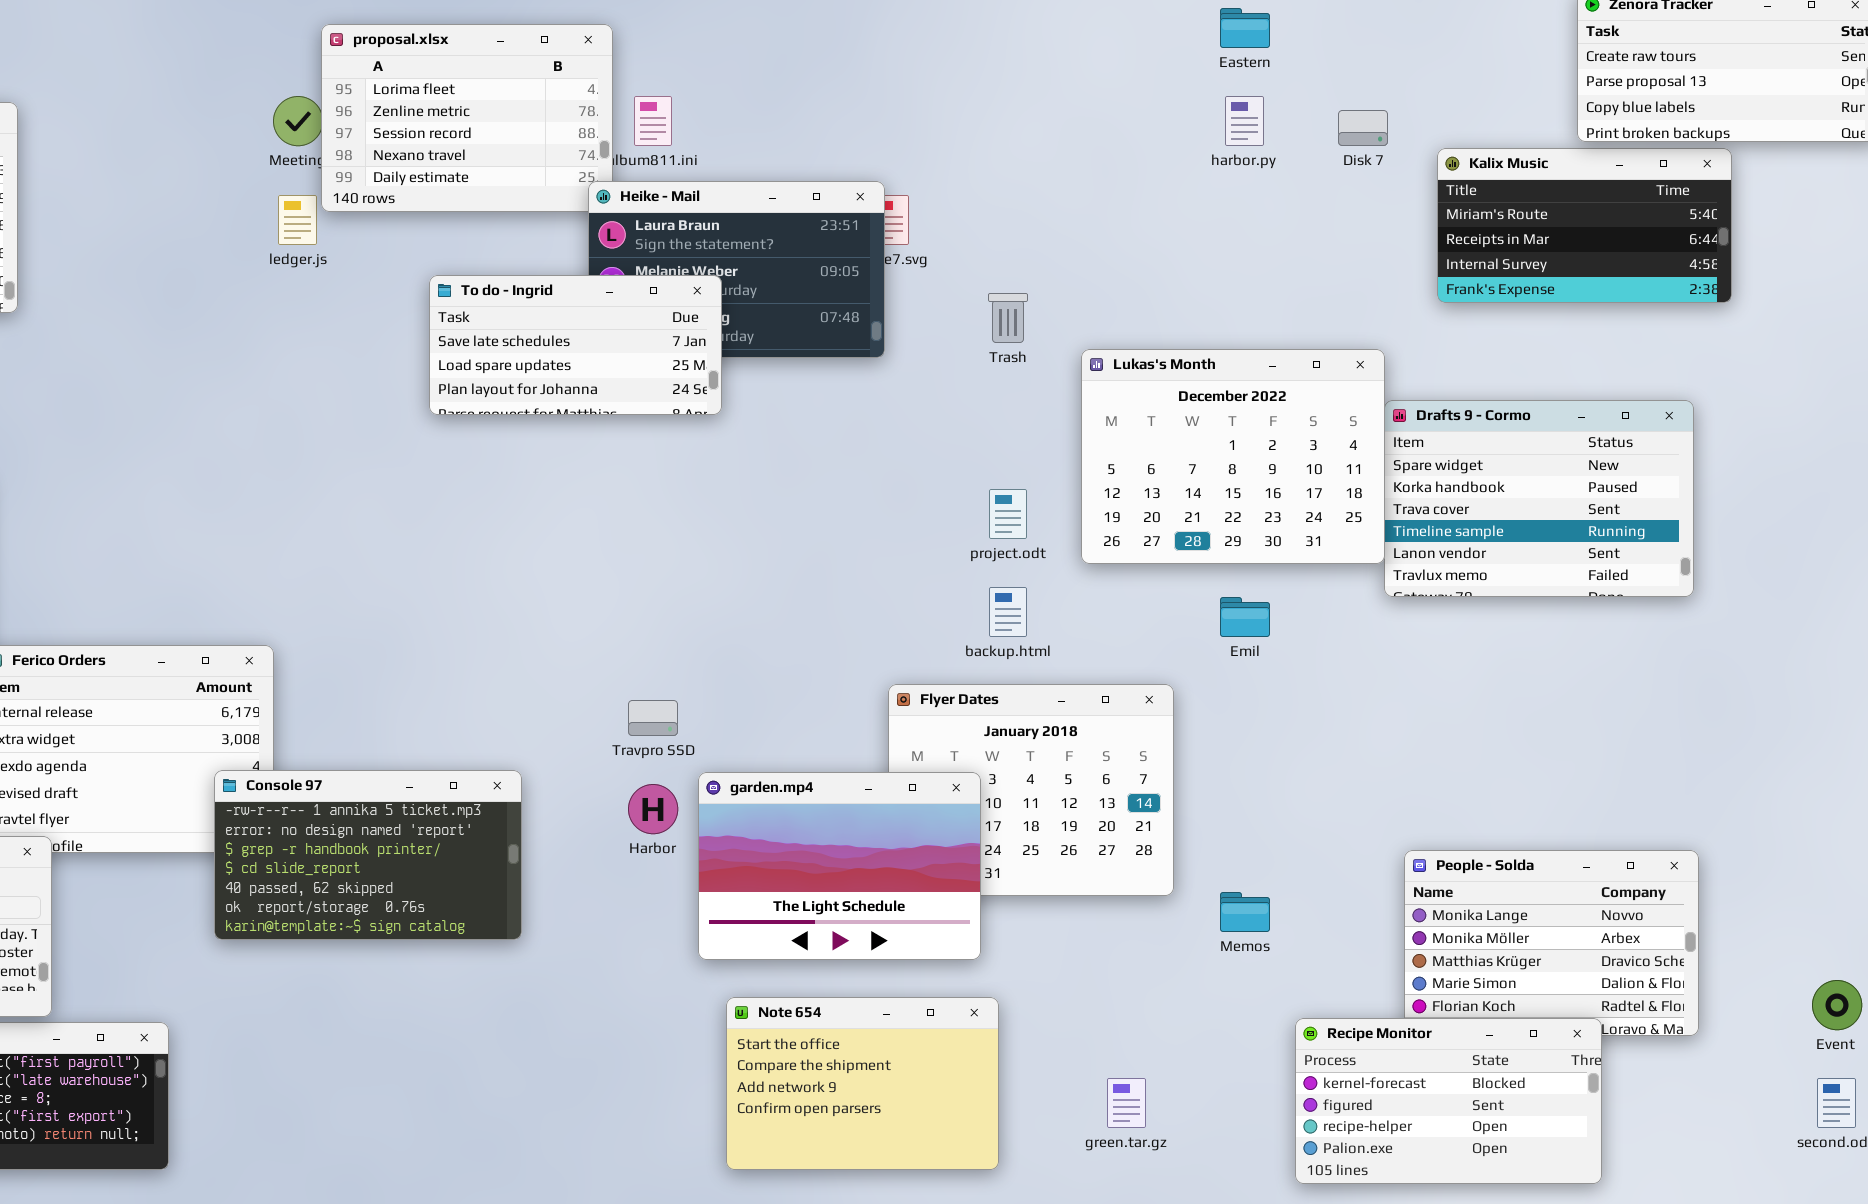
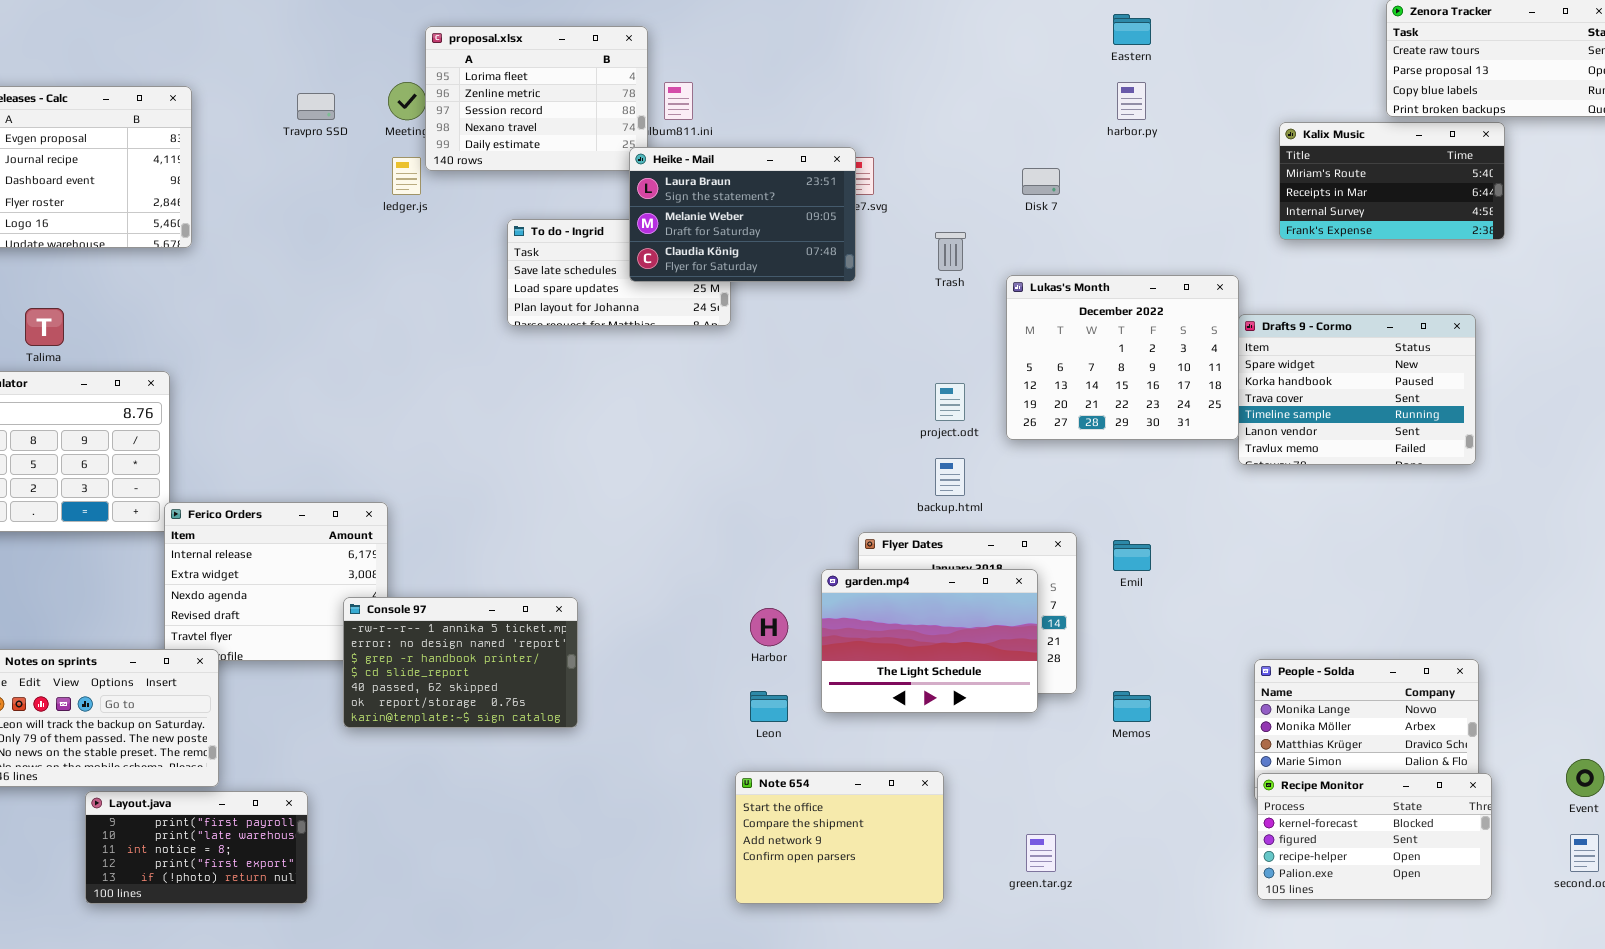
Disk 7: [1338,110,1388,146] -> [1022,168,1060,195], moved
Heike - Mail: [588,181,885,358] -> [629,147,856,282], raised
Emil: [1220,597,1270,637] -> [1113,540,1151,571], moved
Travpro SSD: [628,700,678,736] -> [297,93,335,120], moved
garden.mp4: [698,772,981,960] -> [821,569,1038,713], moved
Harbor: [628,784,678,834] -> [750,608,788,646], moved
Recipe Monitor: [1295,1018,1602,1184] -> [1257,773,1492,900], moved

